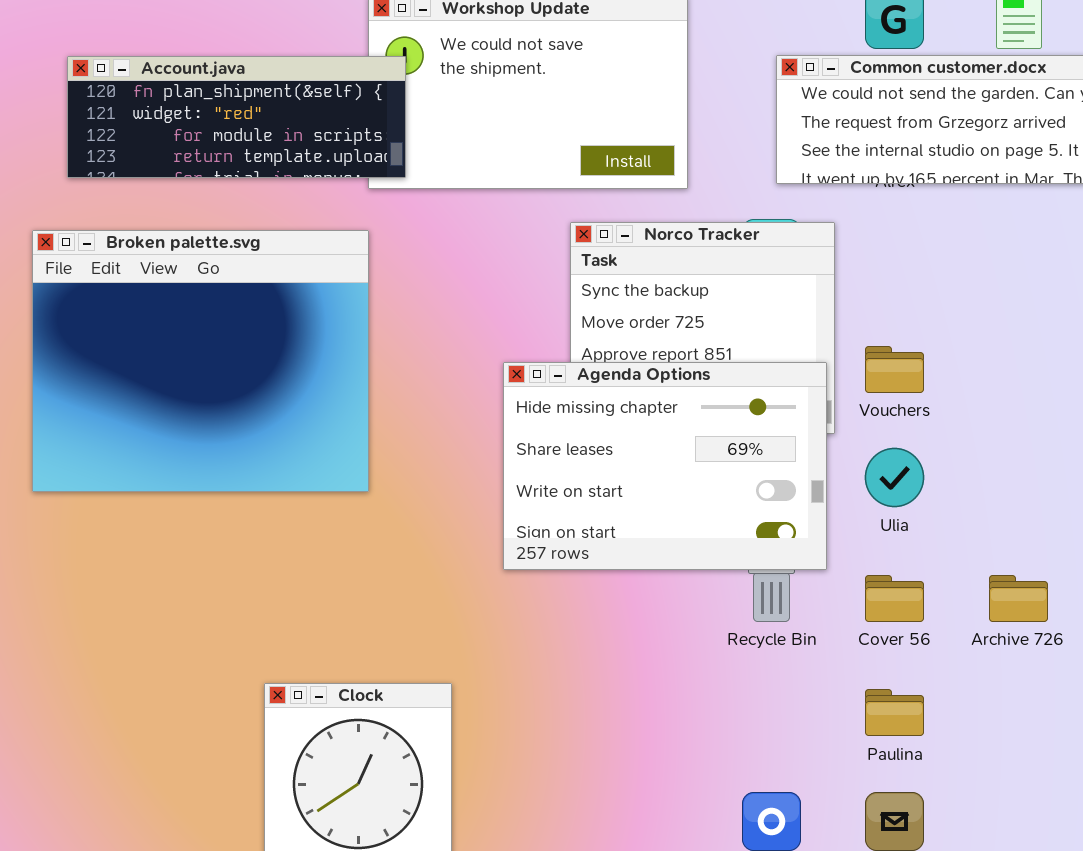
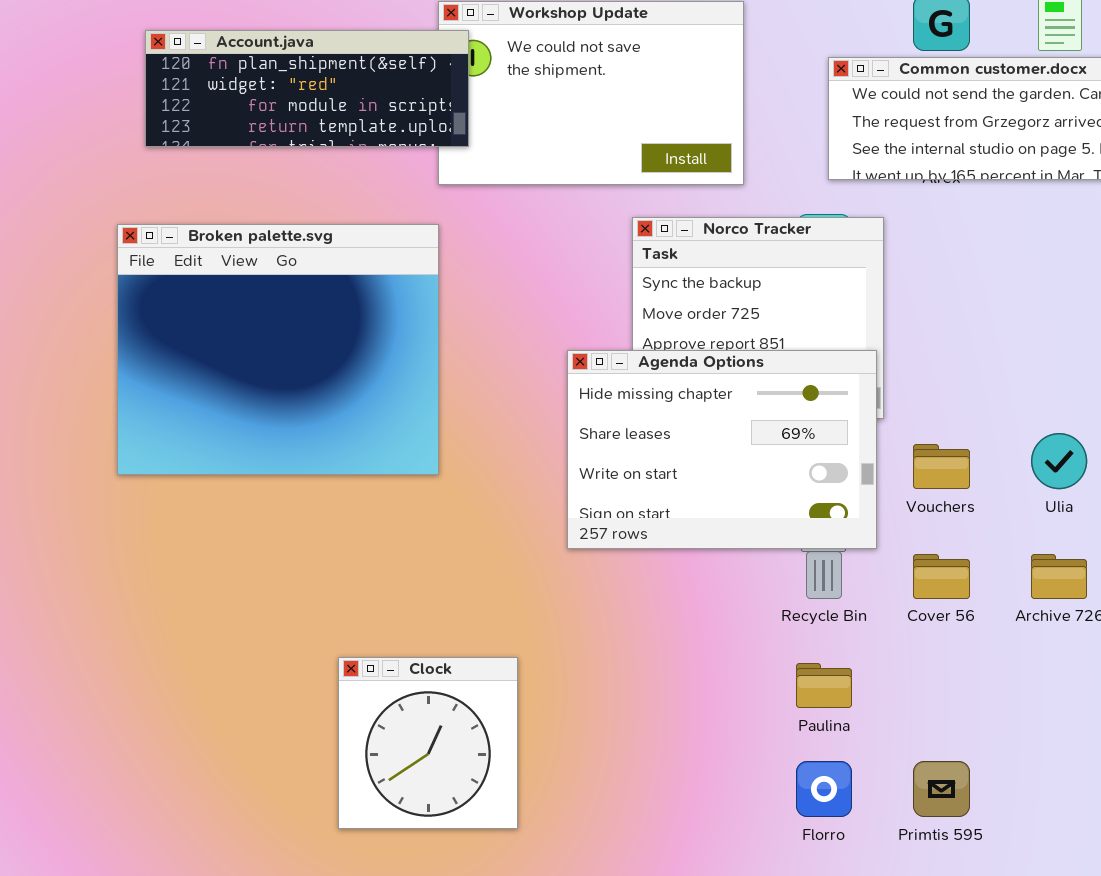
Account.java: [67,56,406,178] -> [145,30,469,147], moved
Vouchers: [865,346,924,393] -> [913,444,970,489], moved
Ulia: [865,448,924,507] -> [1031,433,1087,489], moved
Paulina: [865,689,924,736] -> [796,663,852,708], moved

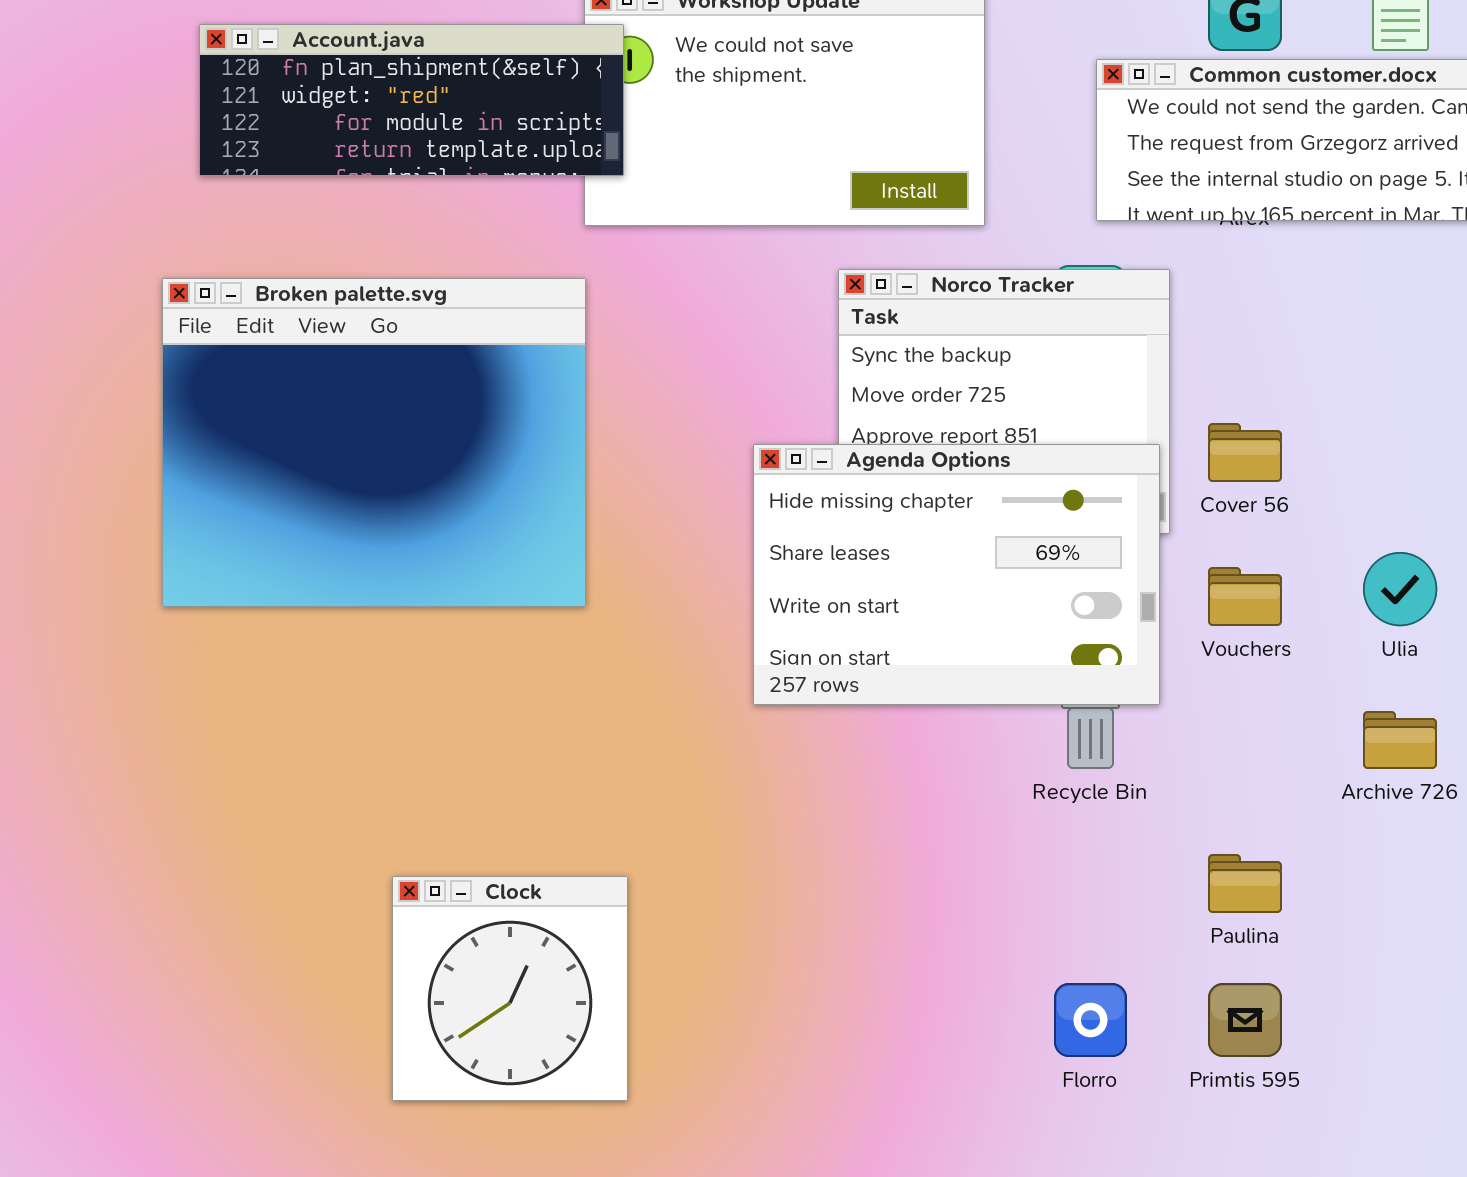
Cover 56: [913,554,970,599] -> [1208,423,1282,482], moved
Clock: [338,657,518,829] -> [392,876,628,1101], moved
Paulina: [796,663,852,708] -> [1208,854,1282,913], moved

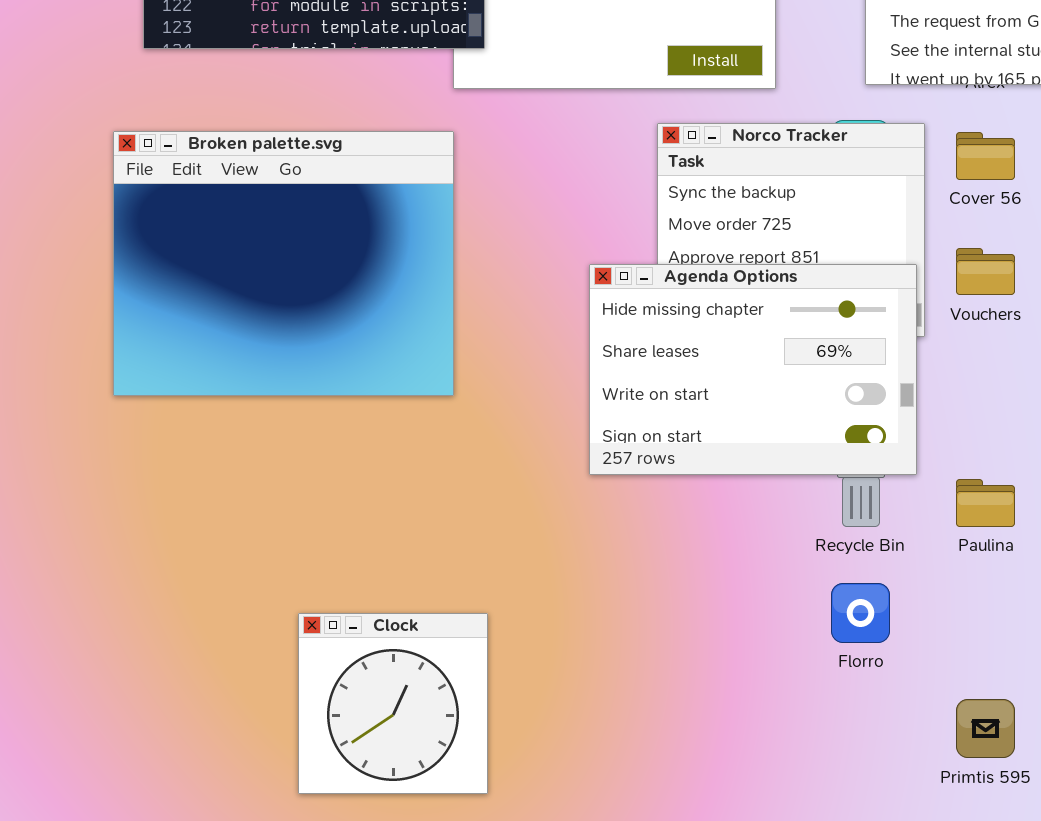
Cover 56: [1208,423,1282,482] -> [956,132,1015,180], moved
Vouchers: [1208,567,1282,626] -> [956,248,1015,295], moved
Paulina: [1208,854,1282,913] -> [956,479,1015,527], moved
Florro: [1054,983,1127,1057] -> [831,583,890,643], moved

